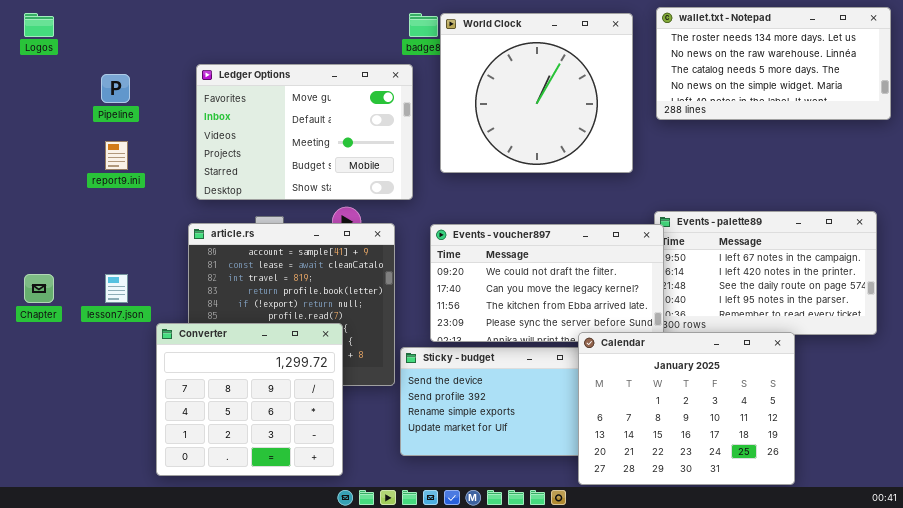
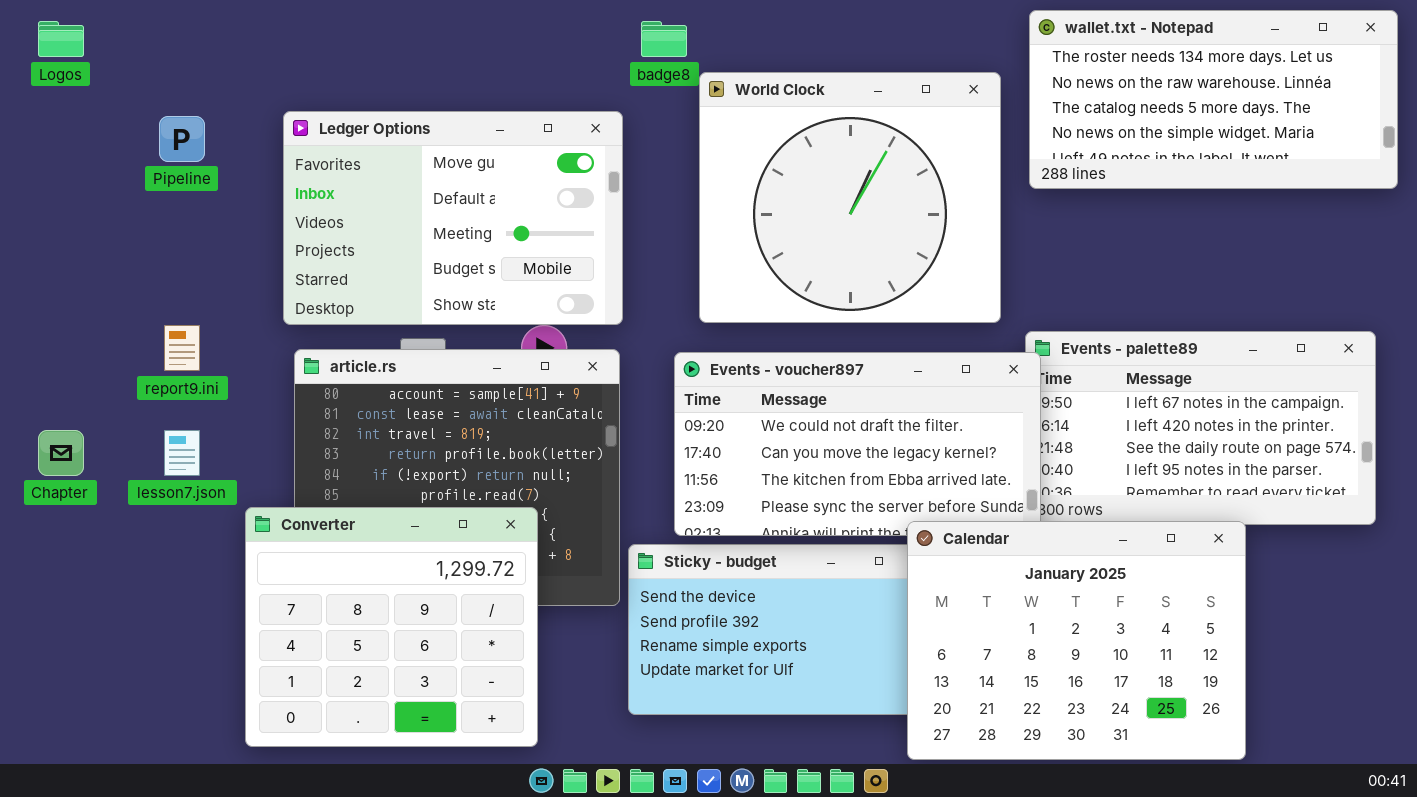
World Clock: [440,13,633,173] -> [699,72,1001,323], moved
Ledger Options: [196,64,413,200] -> [283,111,623,325], moved
report9.ini: [105,141,128,170] -> [164,325,200,371], moved

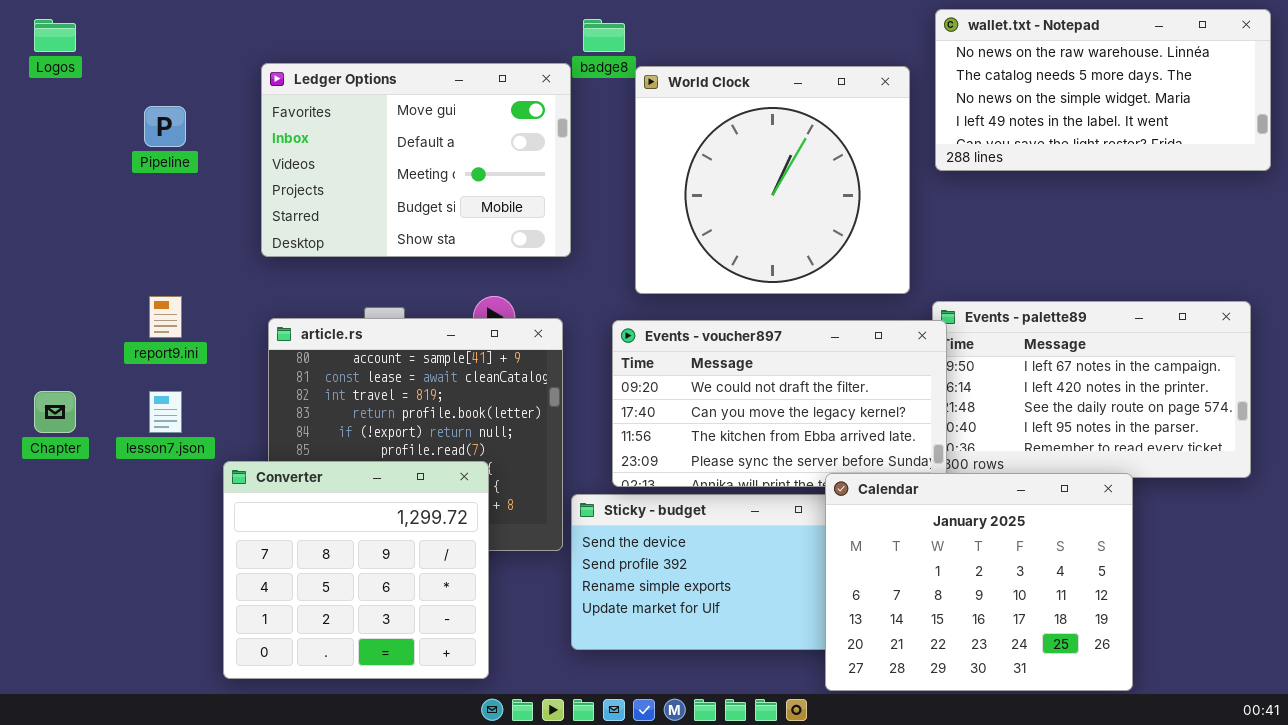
wallet.txt - Notepad: [1029,10,1398,189] -> [935,9,1271,171], scrolled down 1 row
Ledger Options: [283,111,623,325] -> [261,63,571,257], moved

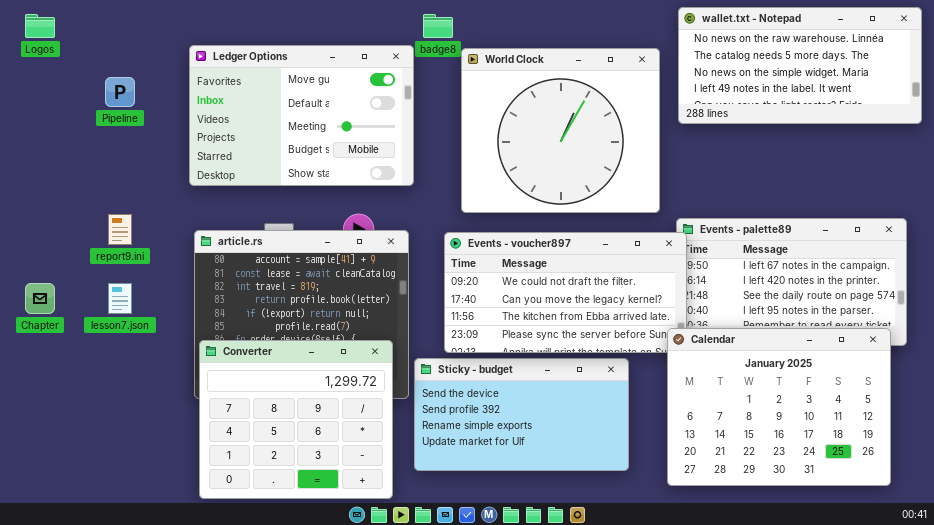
Converter: [223,461,489,679] -> [199,340,393,499], moved
Calendar: [825,473,1133,691] -> [667,328,891,486], moved

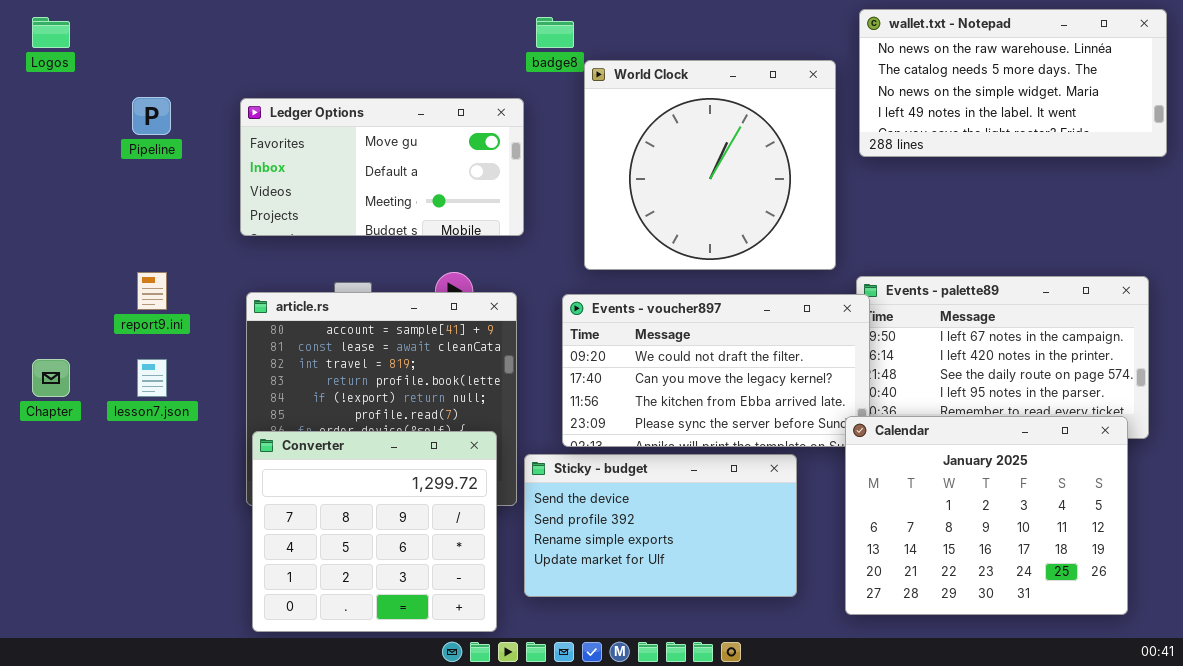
Ledger Options: [189,45,414,186] -> [240,98,524,236], resized

